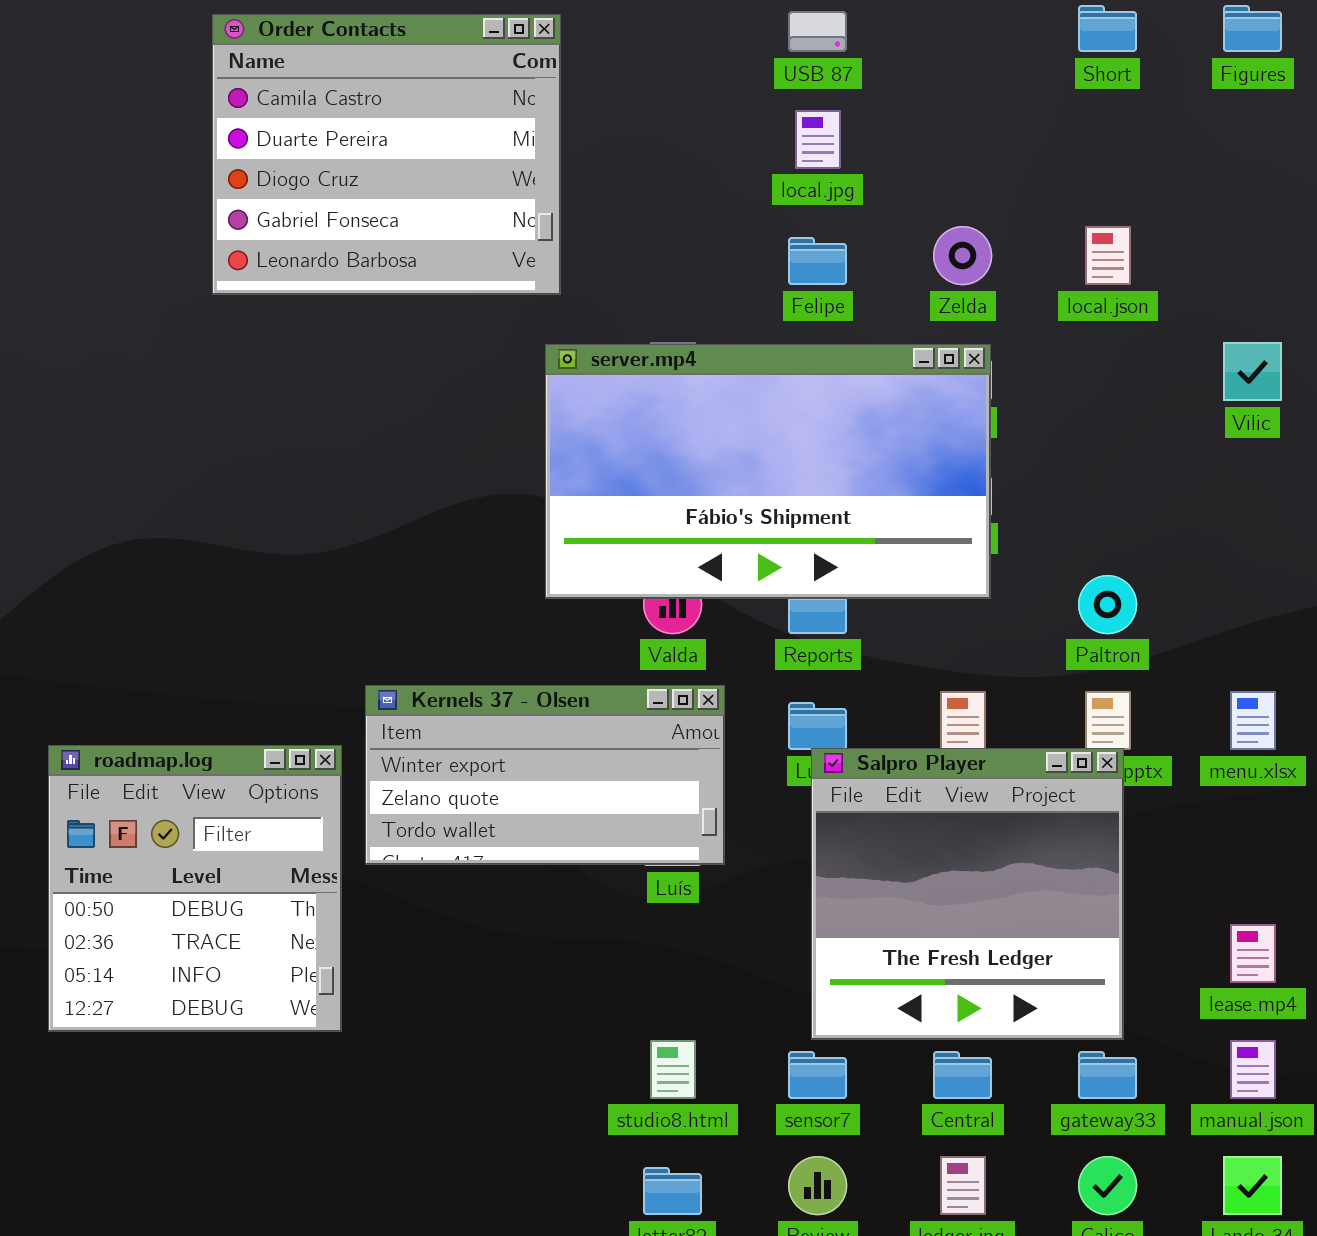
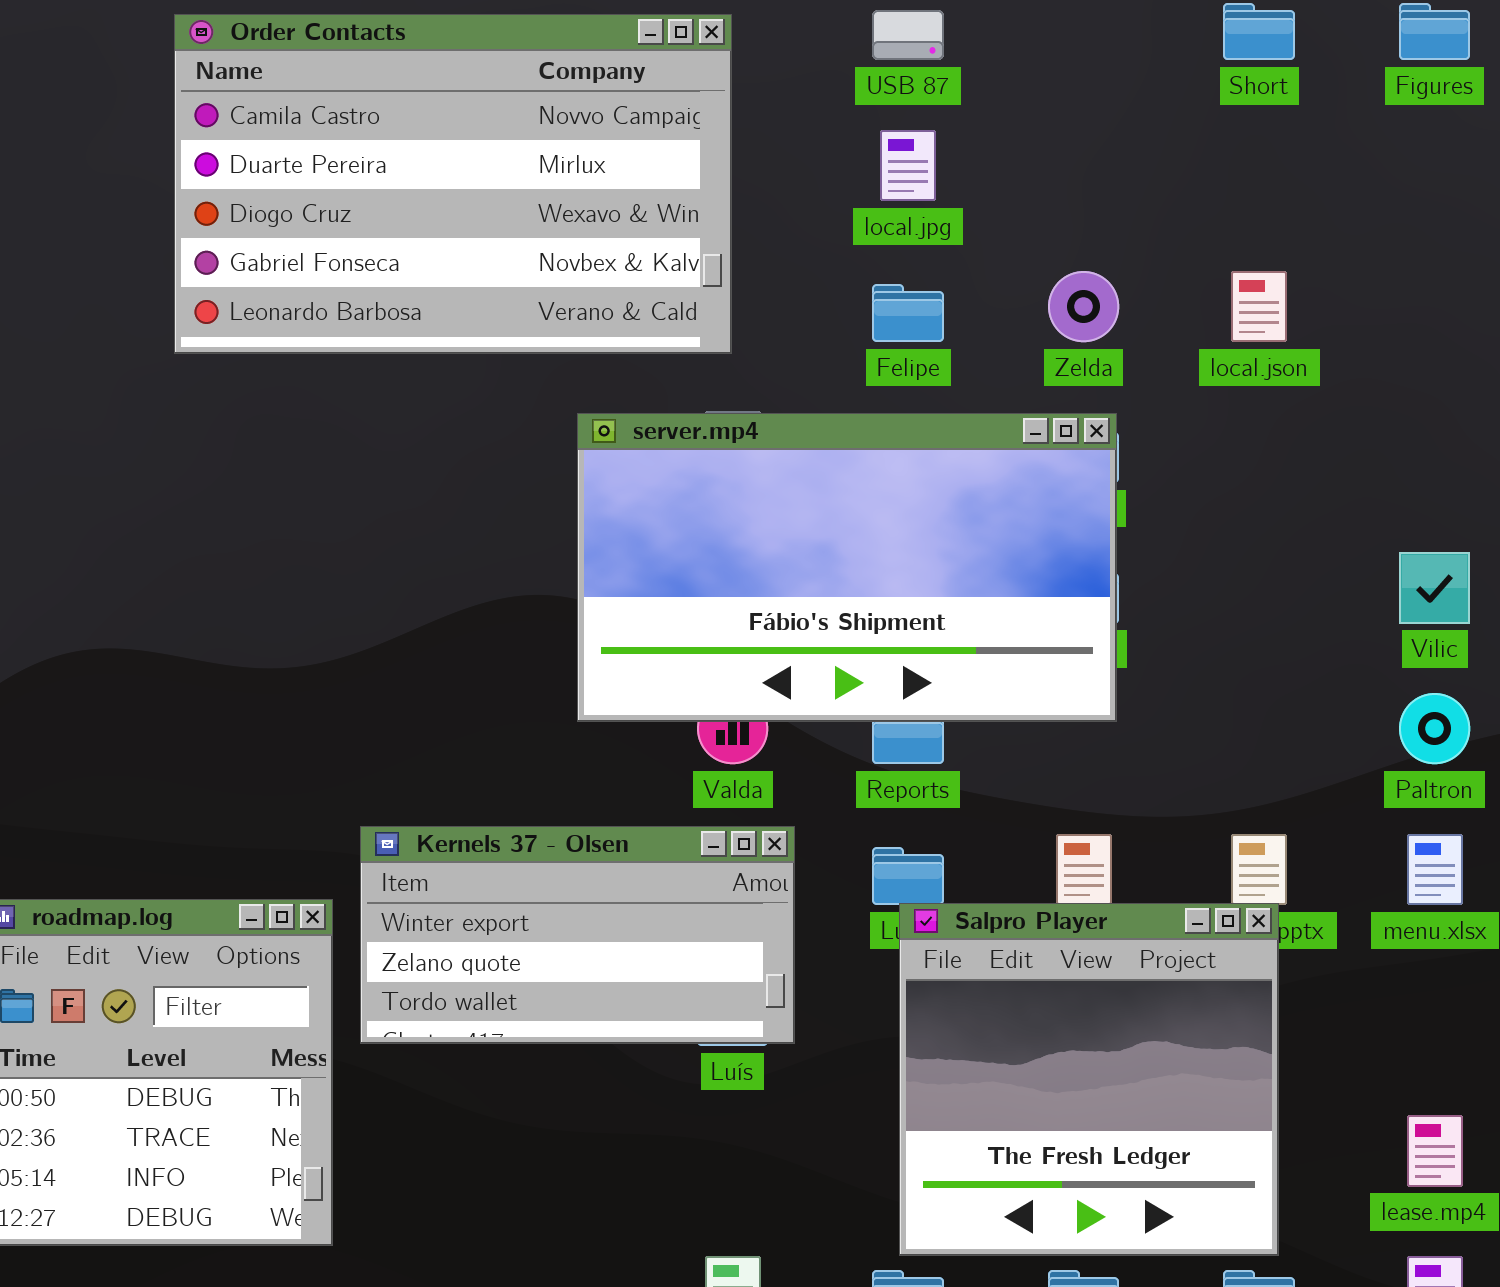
Order Contacts: [212,14,561,295] -> [174,14,732,354], resized
Vilic: [1223,342,1282,401] -> [1399,552,1470,624], moved
Paltron: [1078,575,1137,634] -> [1399,693,1470,764], moved

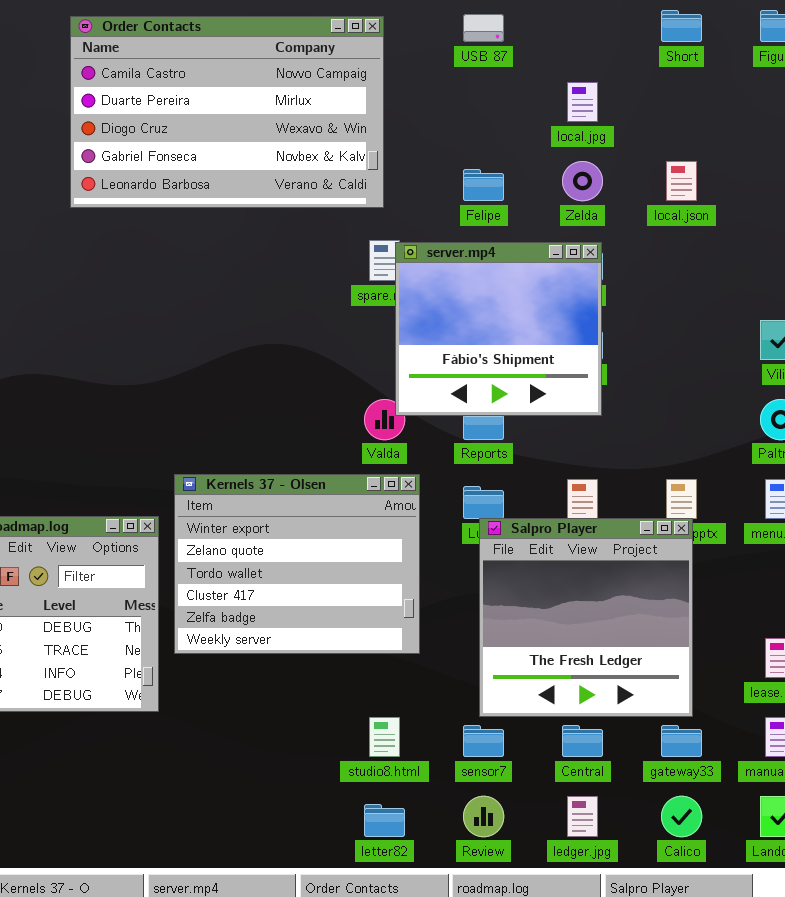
local.jpg: [880,130,936,201] -> [567,82,598,122], moved
server.mp4: [577,413,1117,722] -> [395,242,602,416], resized
Kernels 37 - Olsen: [360,826,795,1044] -> [174,474,420,654], resized

